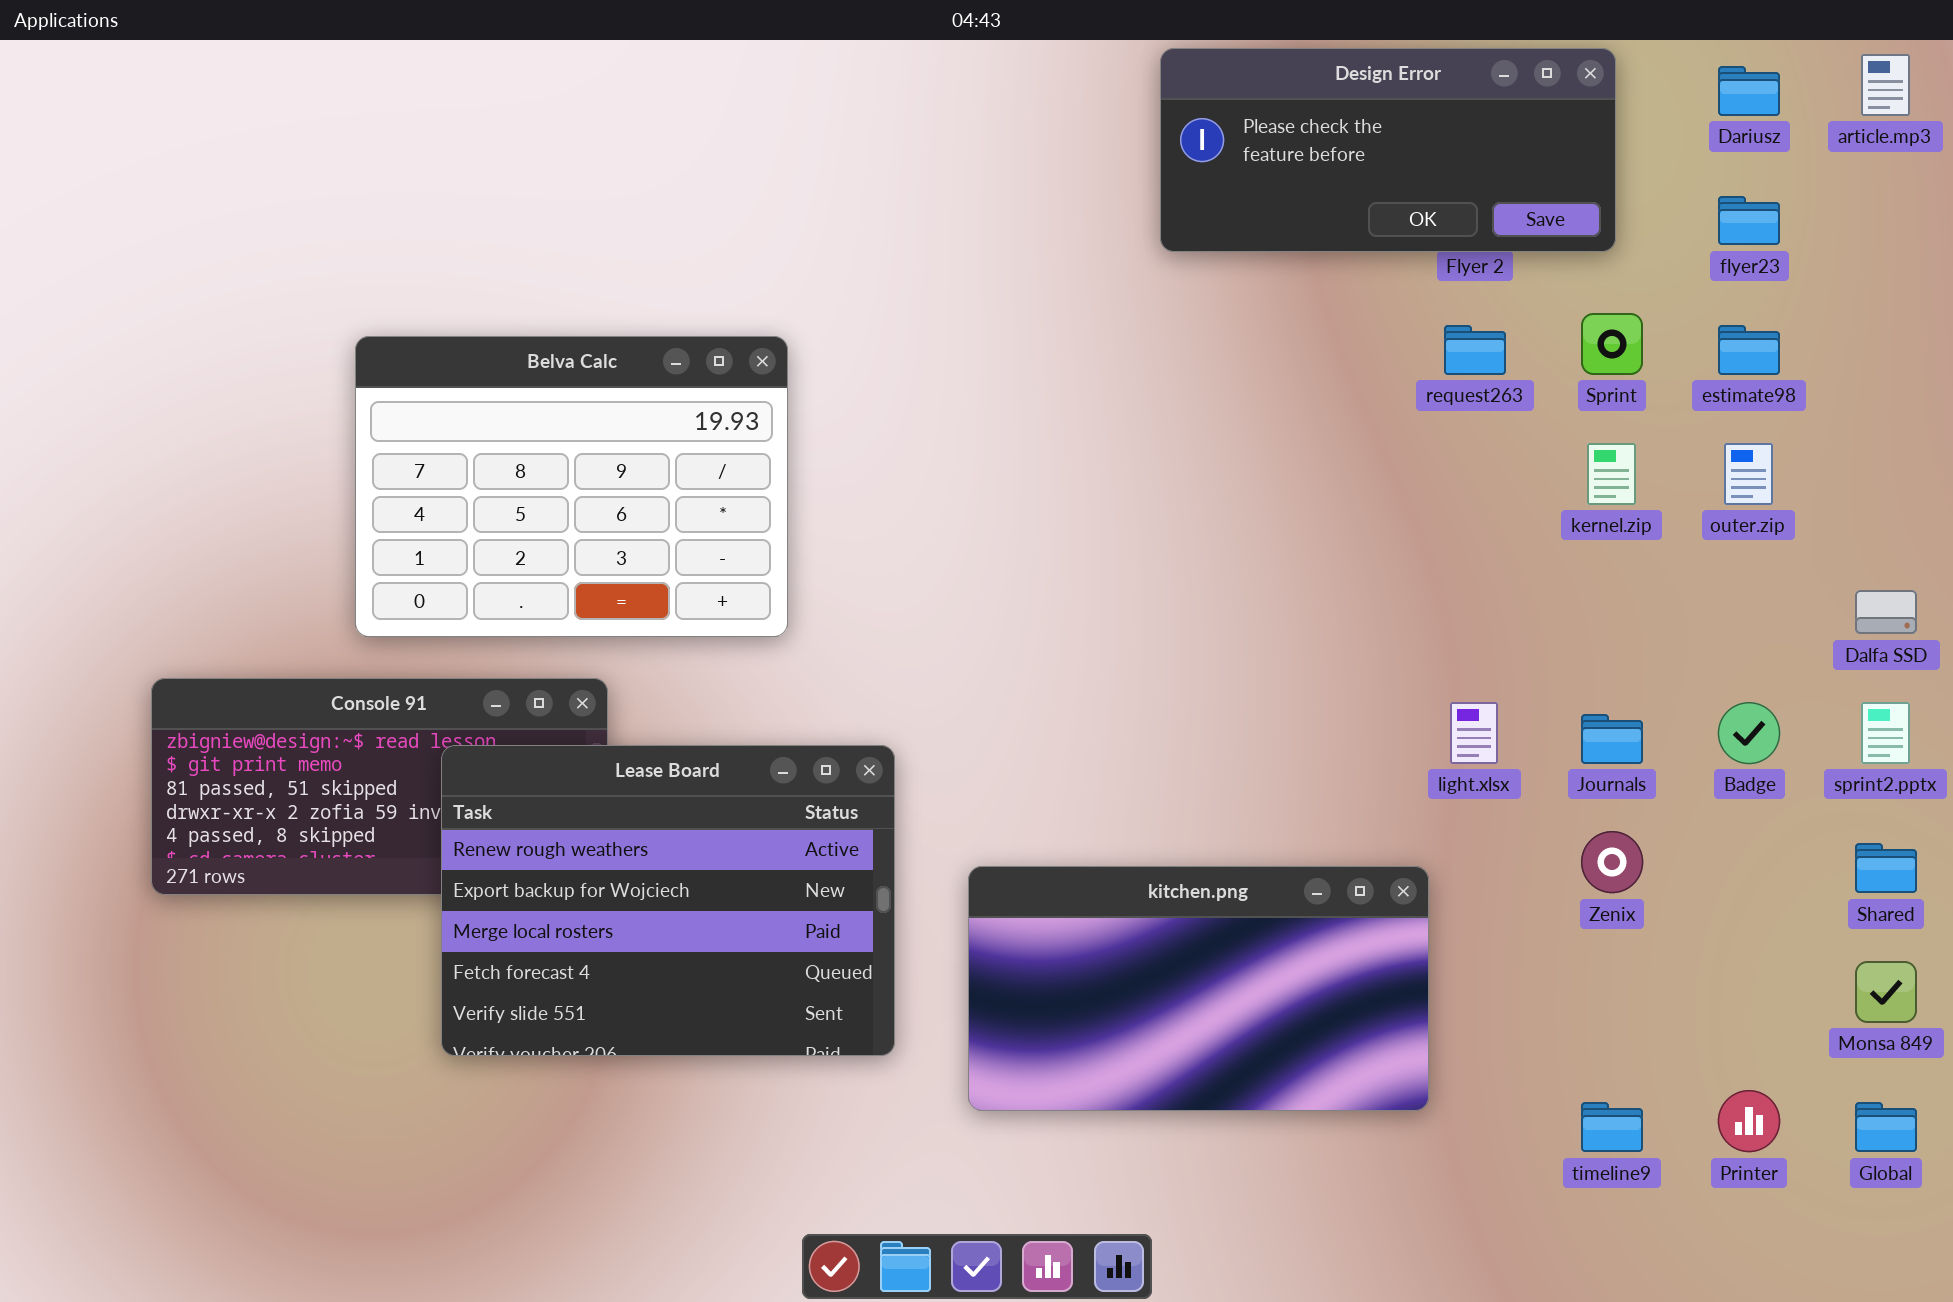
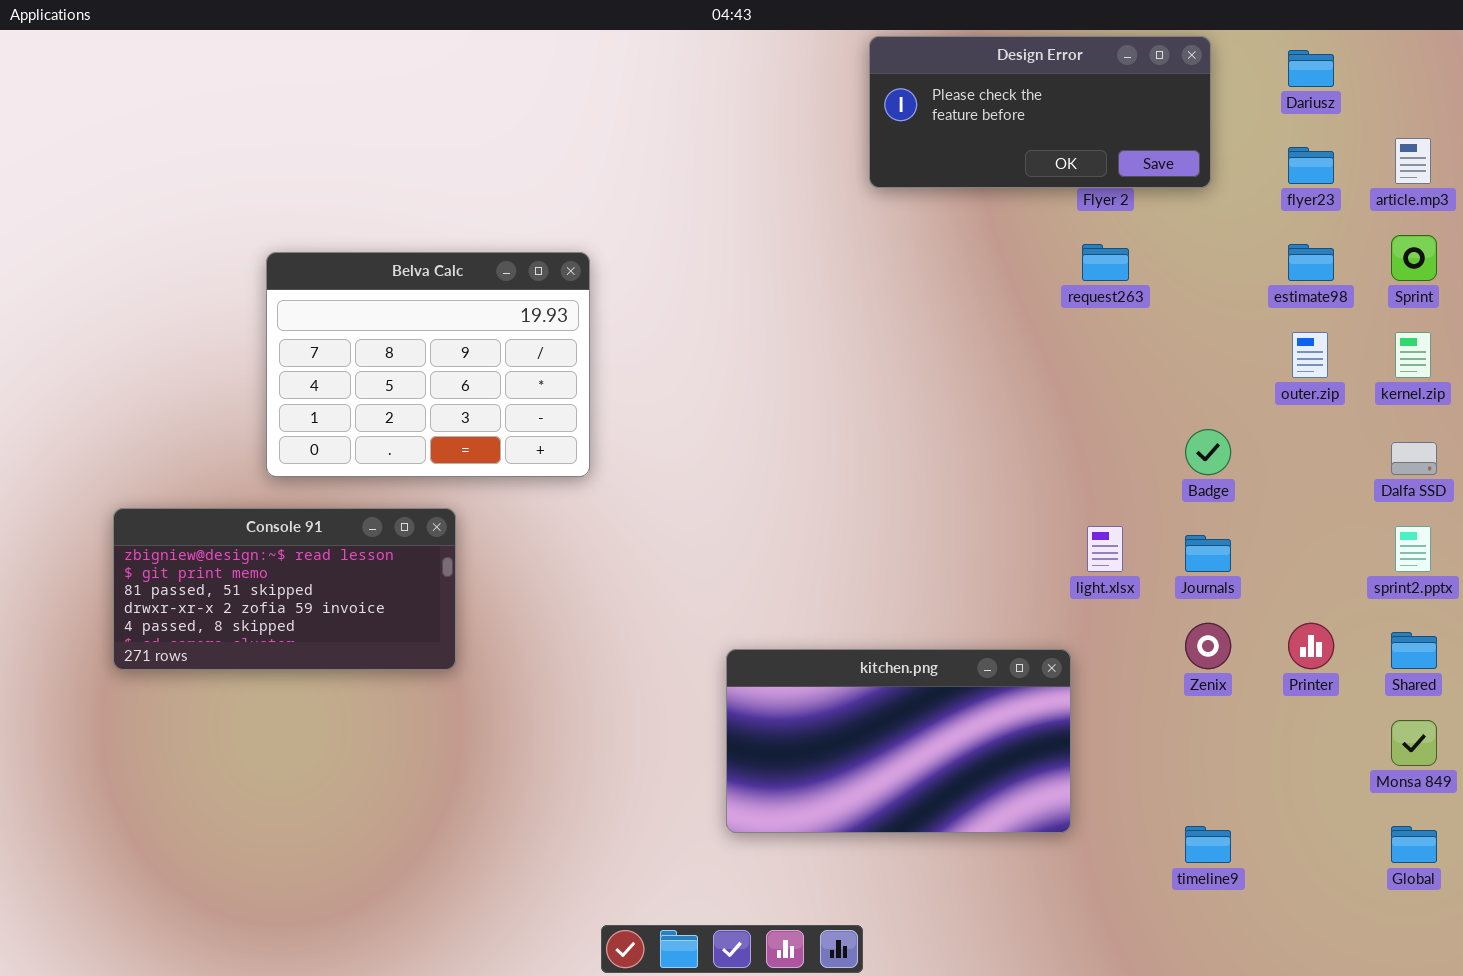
article.mp3: [1861,54,1910,116] -> [1395,138,1431,184], moved
Sprint: [1581,313,1643,375] -> [1391,235,1437,281], moved
kernel.zip: [1587,443,1636,505] -> [1395,332,1431,378], moved
Badge: [1718,702,1780,764] -> [1185,429,1231,475], moved
Lease Board: [441,745,895,1056] -> none, closed
Printer: [1718,1090,1780,1152] -> [1288,623,1334,669], moved

